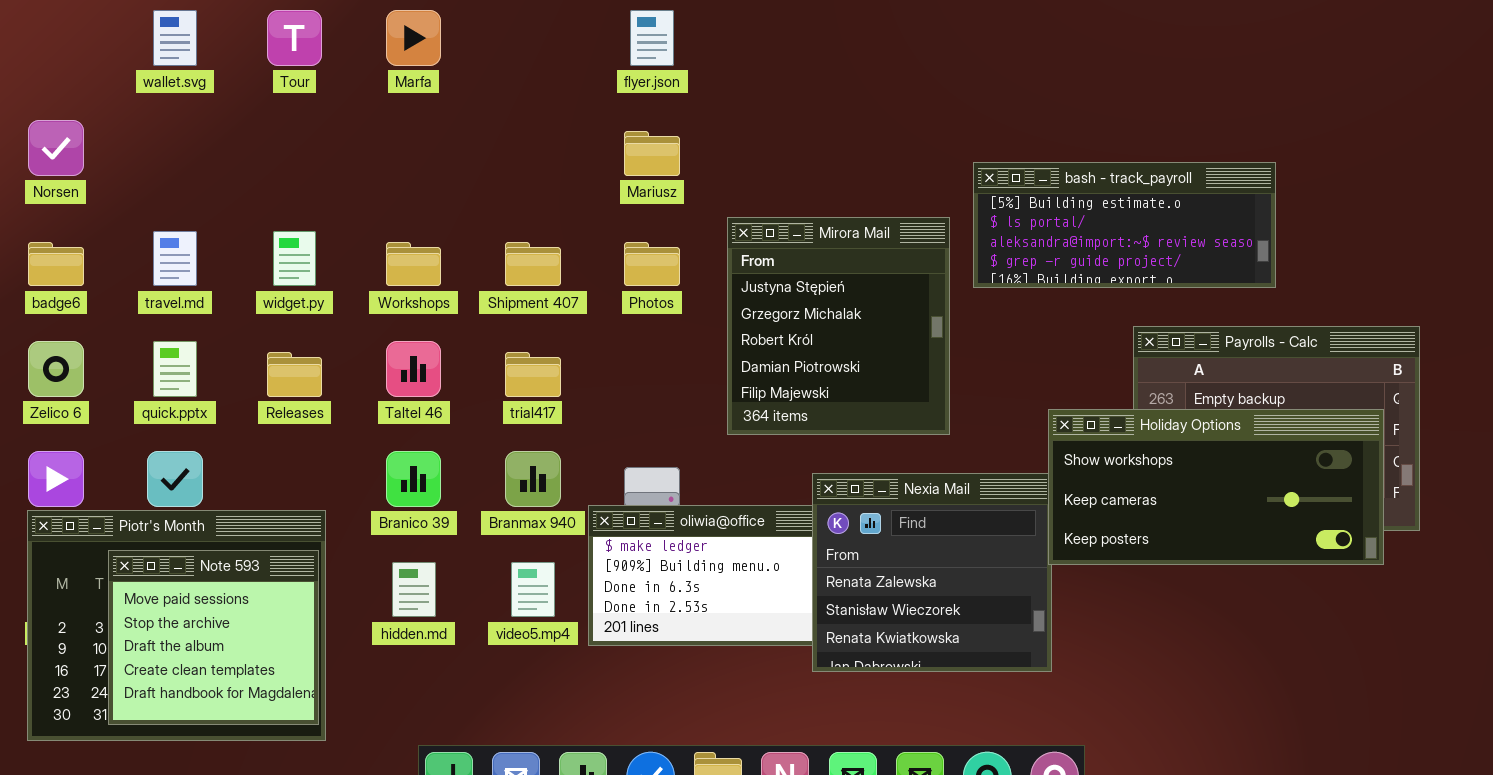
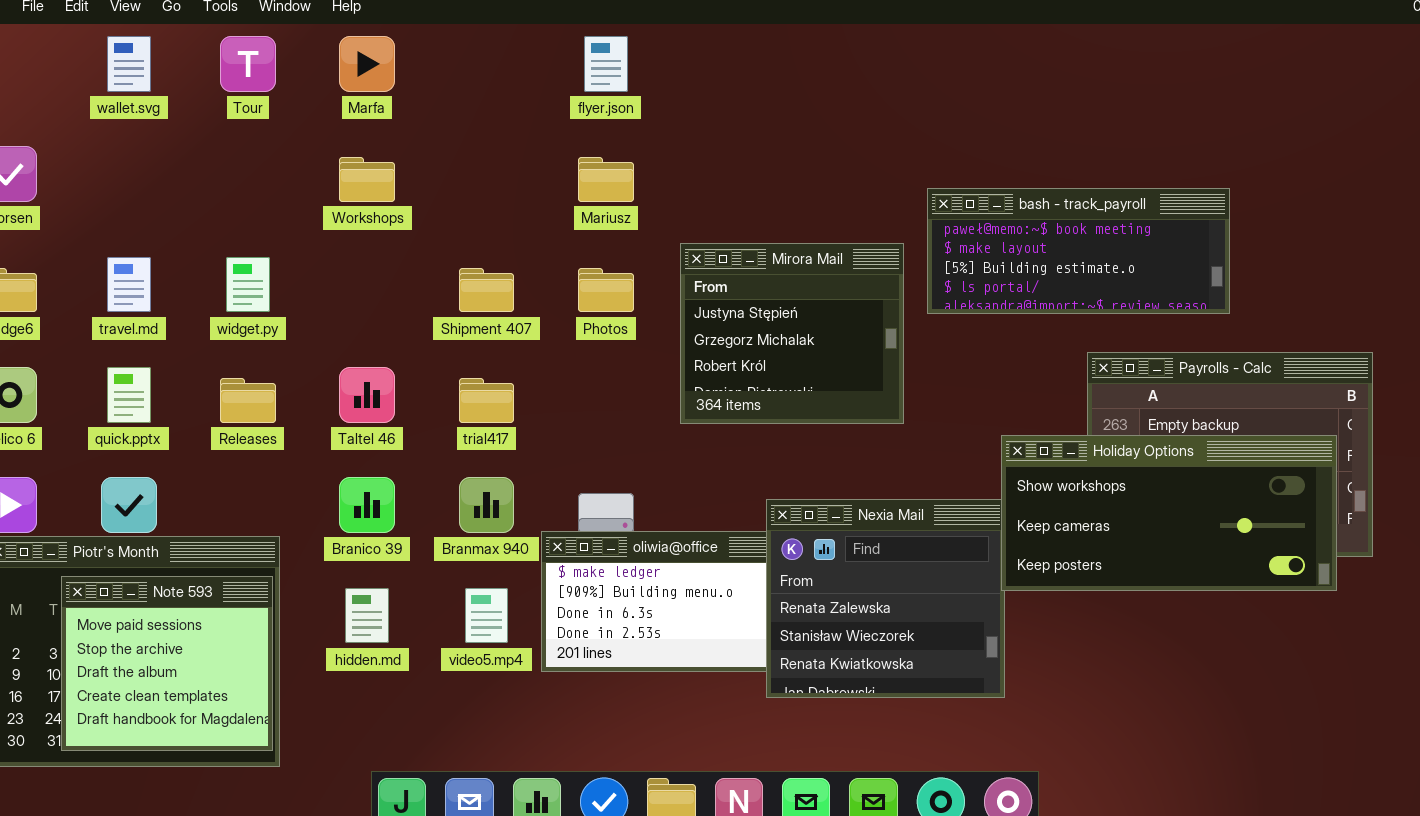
bash - track_payroll: [973,162,1276,288] -> [927,188,1230,314], scrolled up 2 rows
Mirora Mail: [727,217,950,435] -> [680,243,904,424], resized
Workshops: [386,242,441,286] -> [339,157,395,202], moved

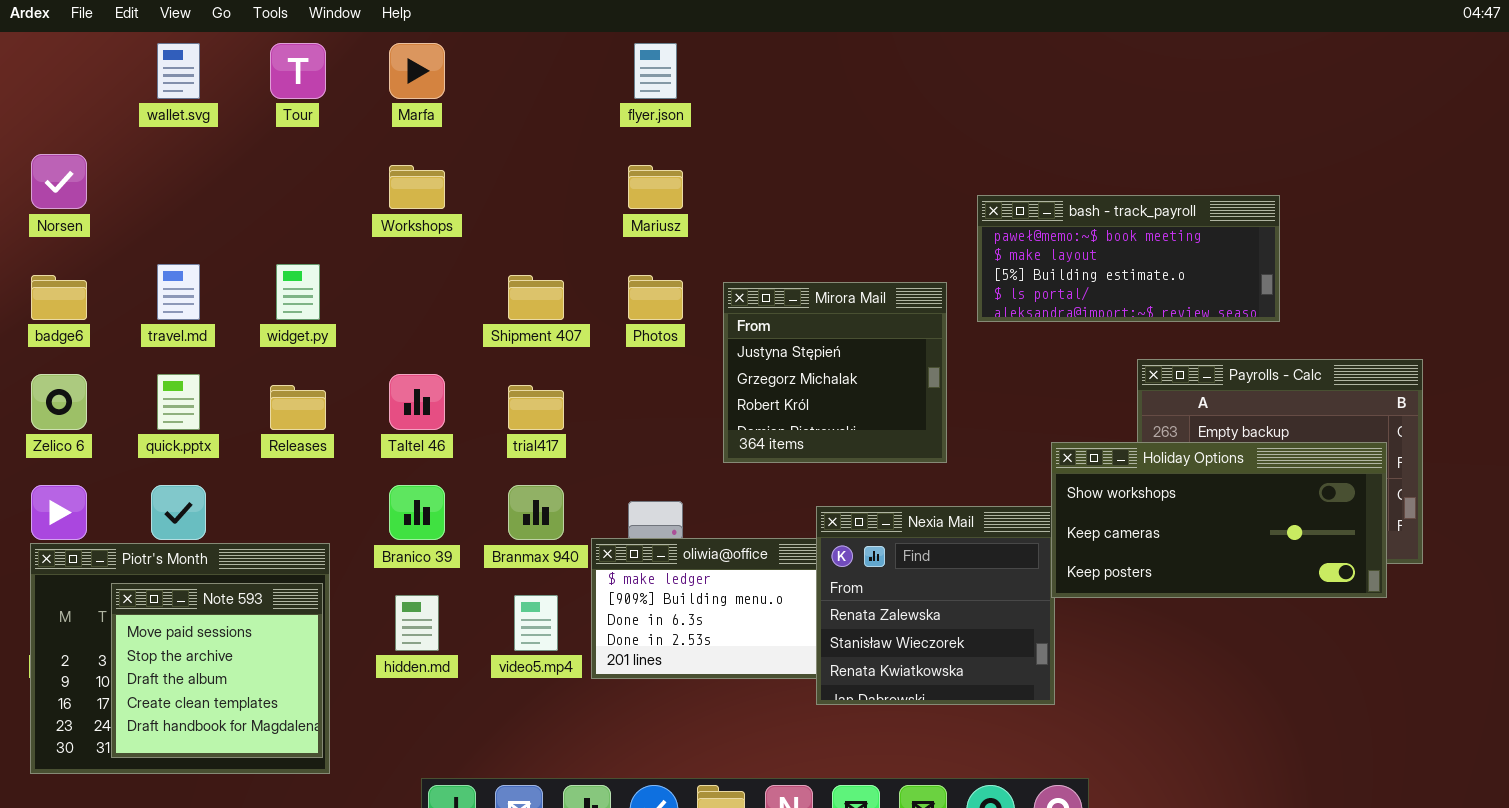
Mirora Mail: [680,243,904,424] -> [723,282,947,463], moved

